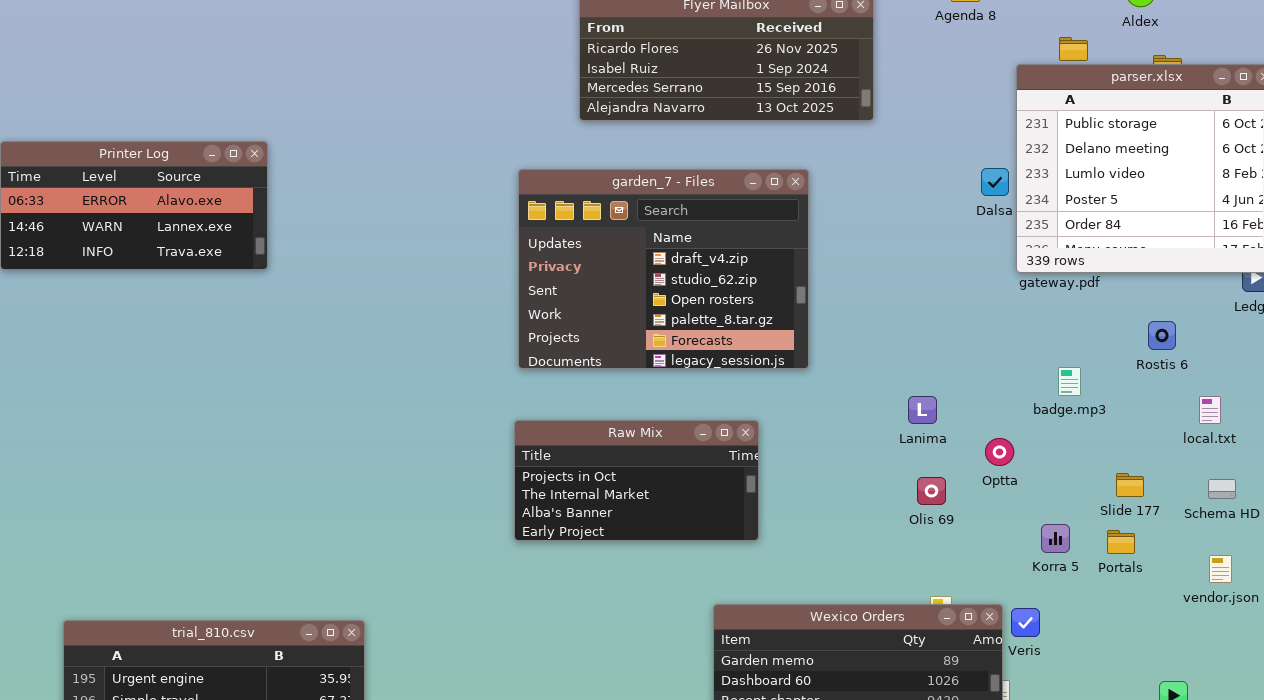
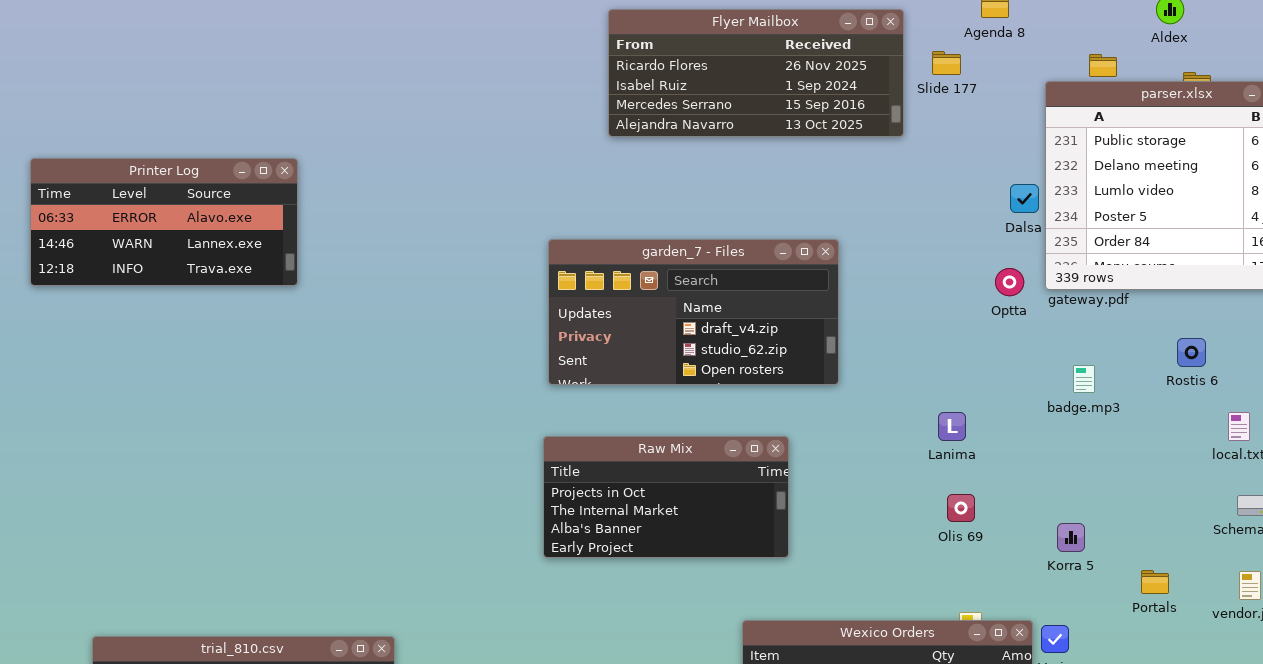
garden_7 - Files: [518,169,809,369] -> [548,239,839,385], resized
badge.mp3: [1058,367,1081,396] -> [1073,365,1095,393], moved
Optta: [985,438,1014,466] -> [995,268,1024,296], moved
Slide 177: [1116,473,1144,497] -> [932,51,961,75], moved
Korra 5: [1041,524,1070,553] -> [1057,523,1085,552], moved
Portals: [1107,530,1135,554] -> [1141,570,1169,594], moved

